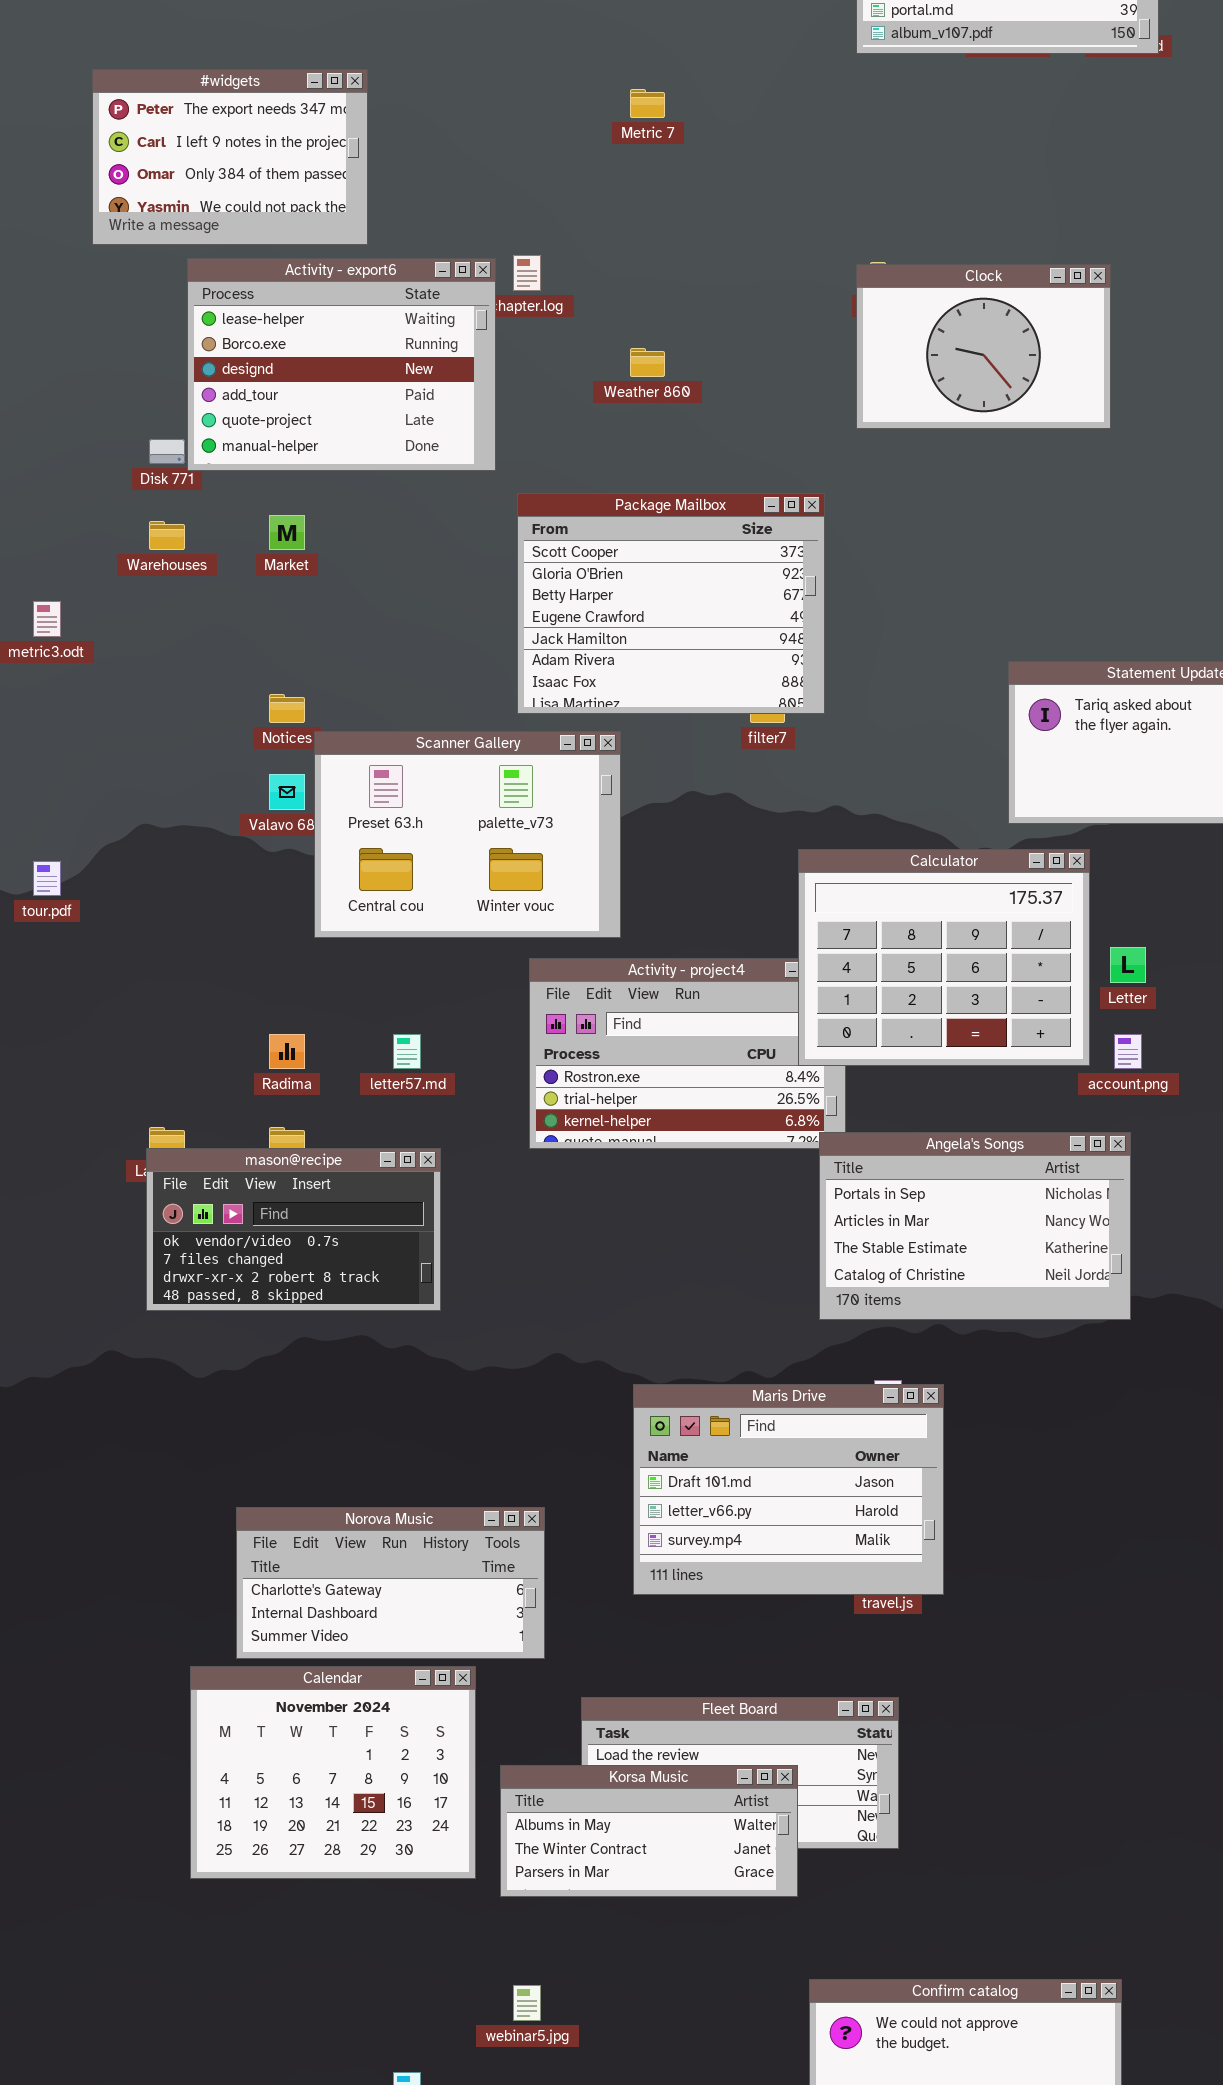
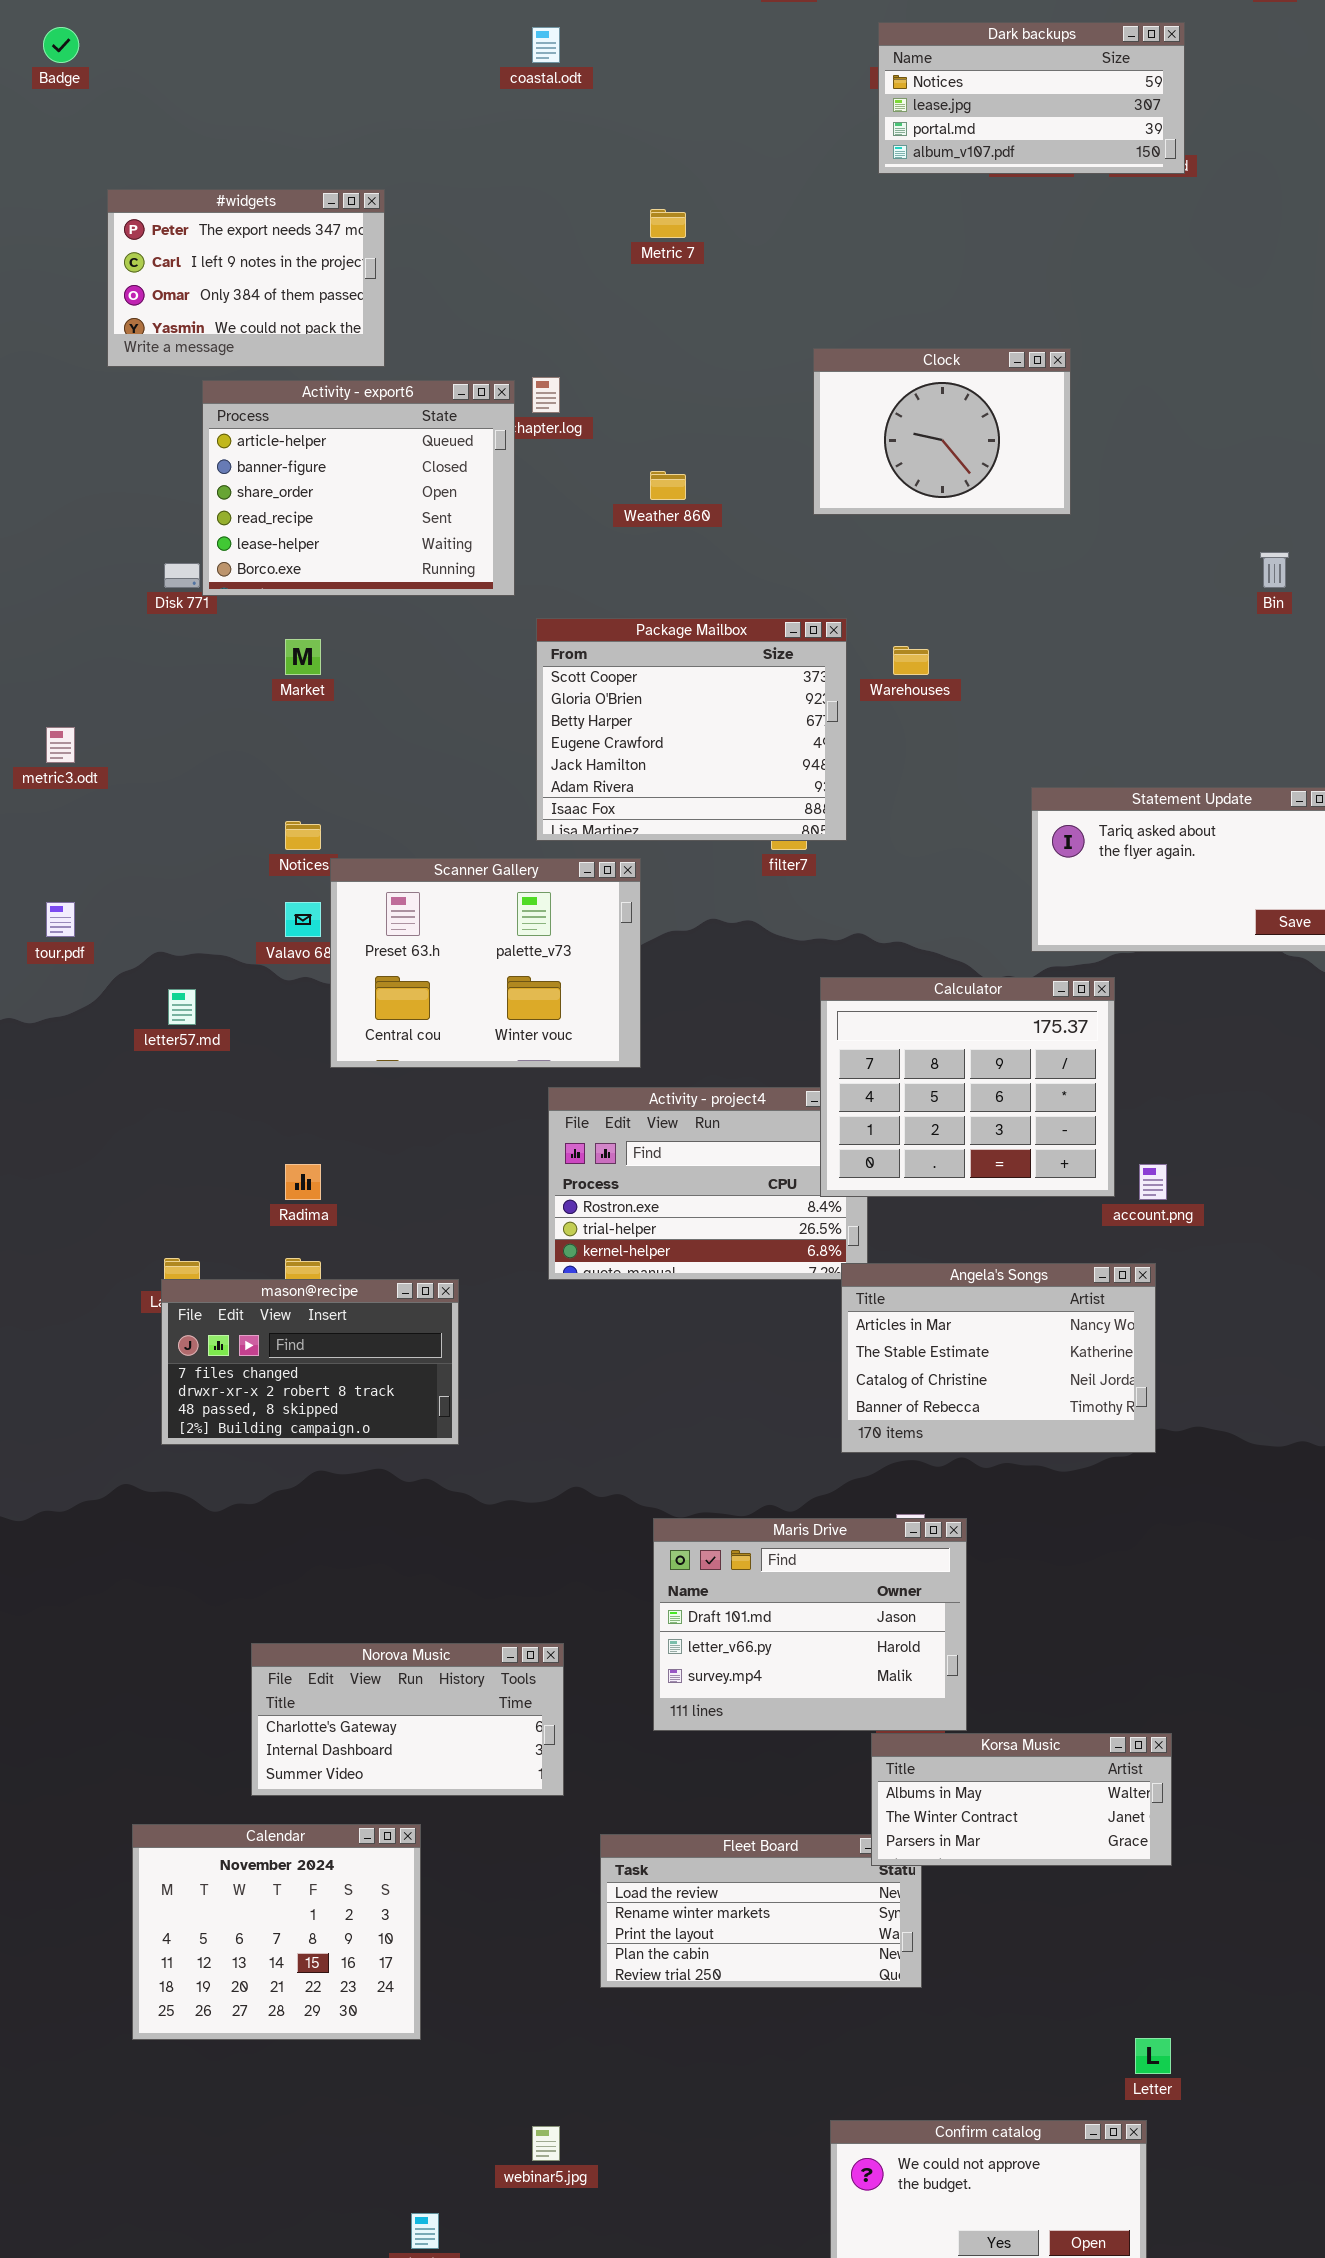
Activity - export6: [187,258,496,471] -> [202,380,515,596], scrolled up 4 rows
Clock: [856,264,1111,429] -> [813,348,1071,515], moved
Warehouses: [149,521,185,550] -> [893,646,929,675], moved
tour.pdf: [33,861,61,896] -> [46,902,75,937], moved
Letter: [1110,947,1146,983] -> [1135,2038,1171,2074], moved
letter57.md: [393,1034,421,1069] -> [168,989,196,1025], moved
Angela's Songs: [819,1132,1131,1320] -> [841,1263,1156,1453], scrolled down 1 row
mason@recipe: [146,1148,441,1311] -> [161,1279,459,1445], scrolled down 1 row
Calendar: [190,1666,476,1879] -> [132,1824,421,2040], moved
Korsa Music: [500,1765,798,1897] -> [871,1733,1172,1866], moved

